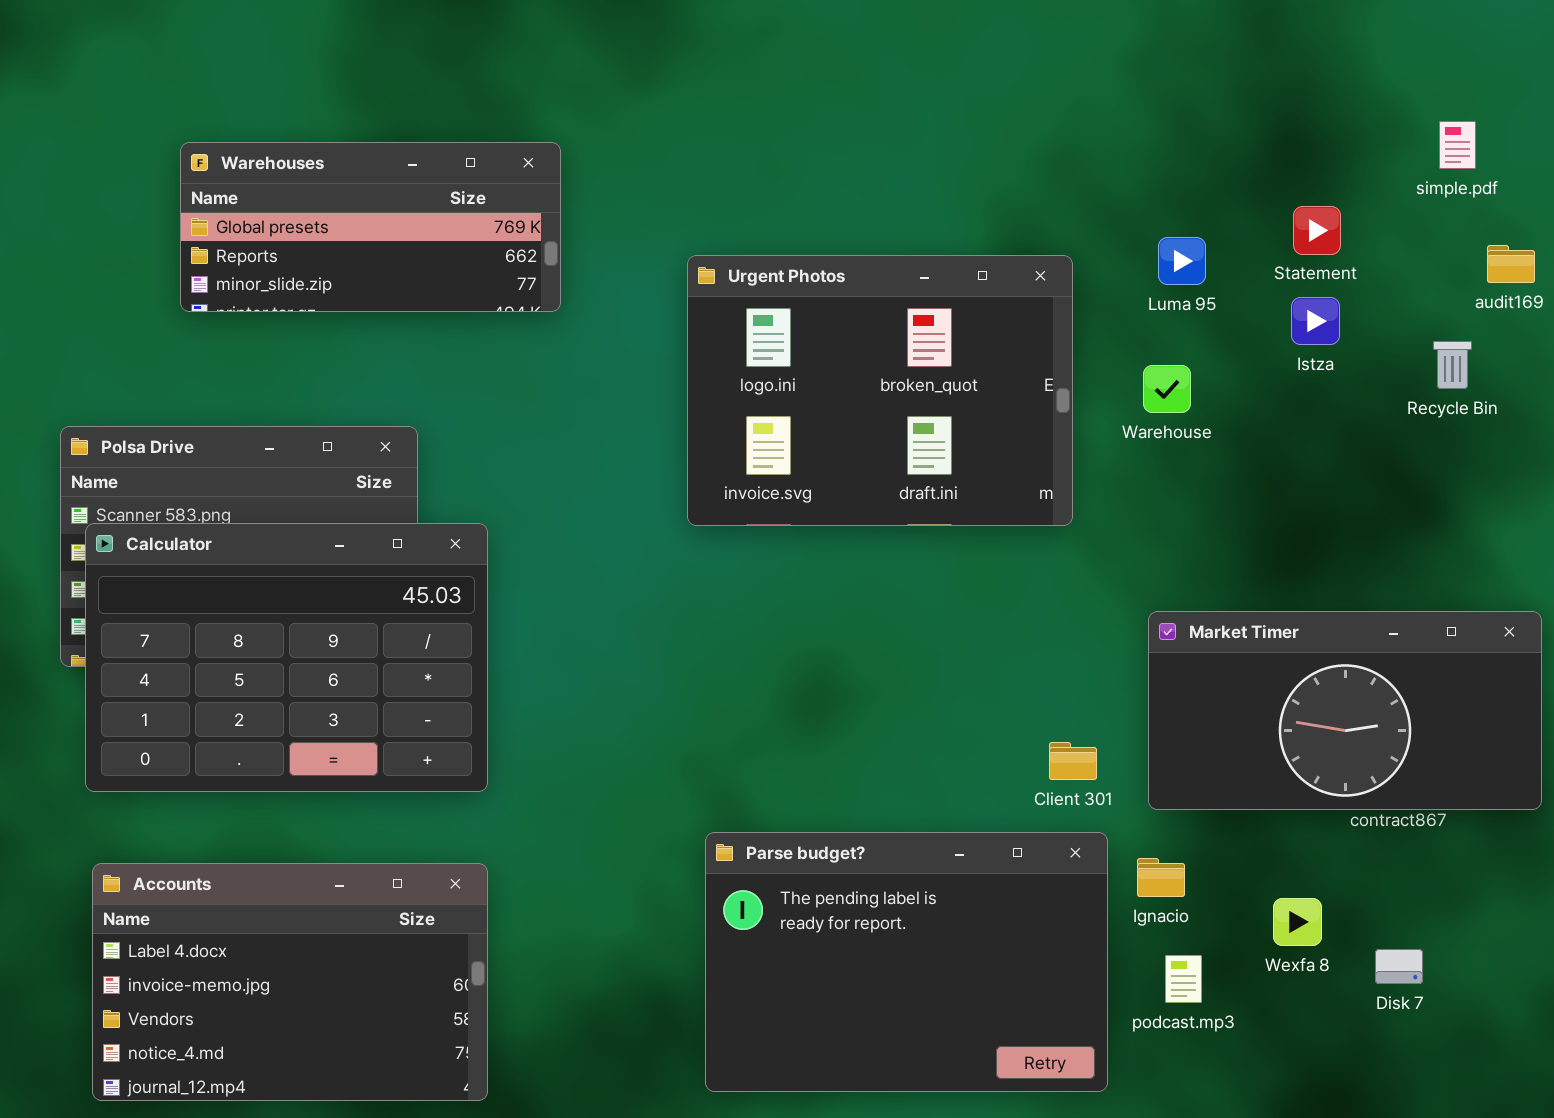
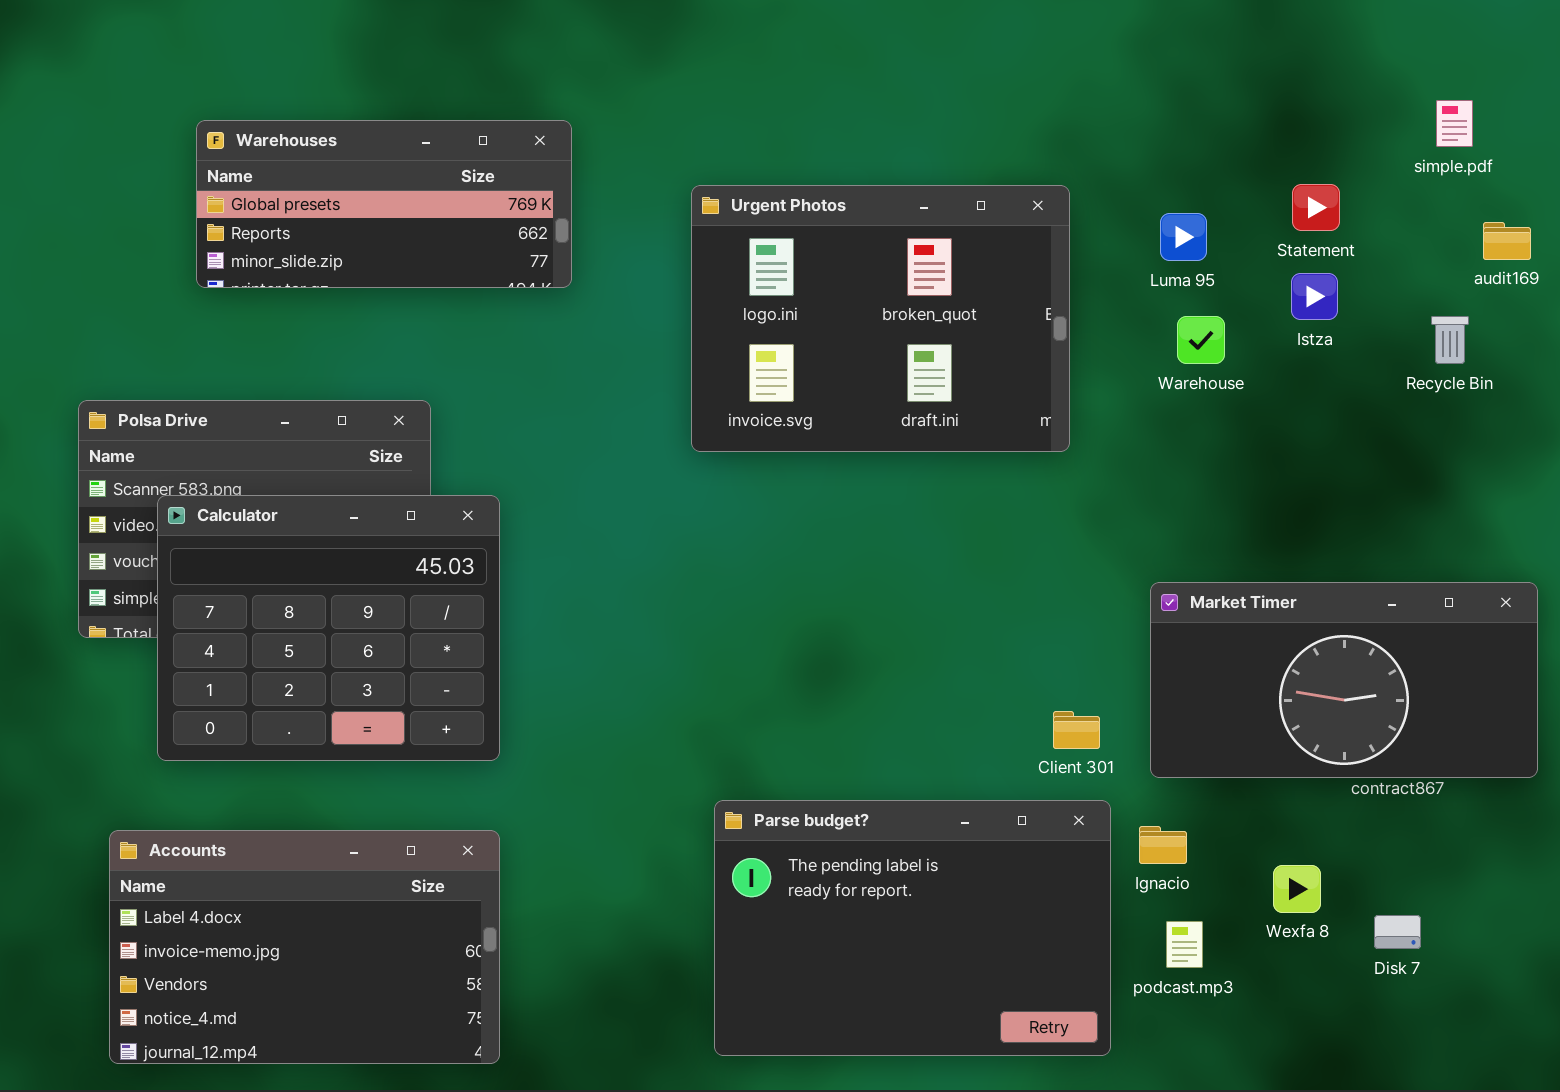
Urgent Photos: [687,255,1073,526] -> [691,185,1070,452], moved
Warehouse: [1143,365,1191,413] -> [1177,316,1225,364], moved
Calculator: [85,523,488,792] -> [157,495,500,761], resized

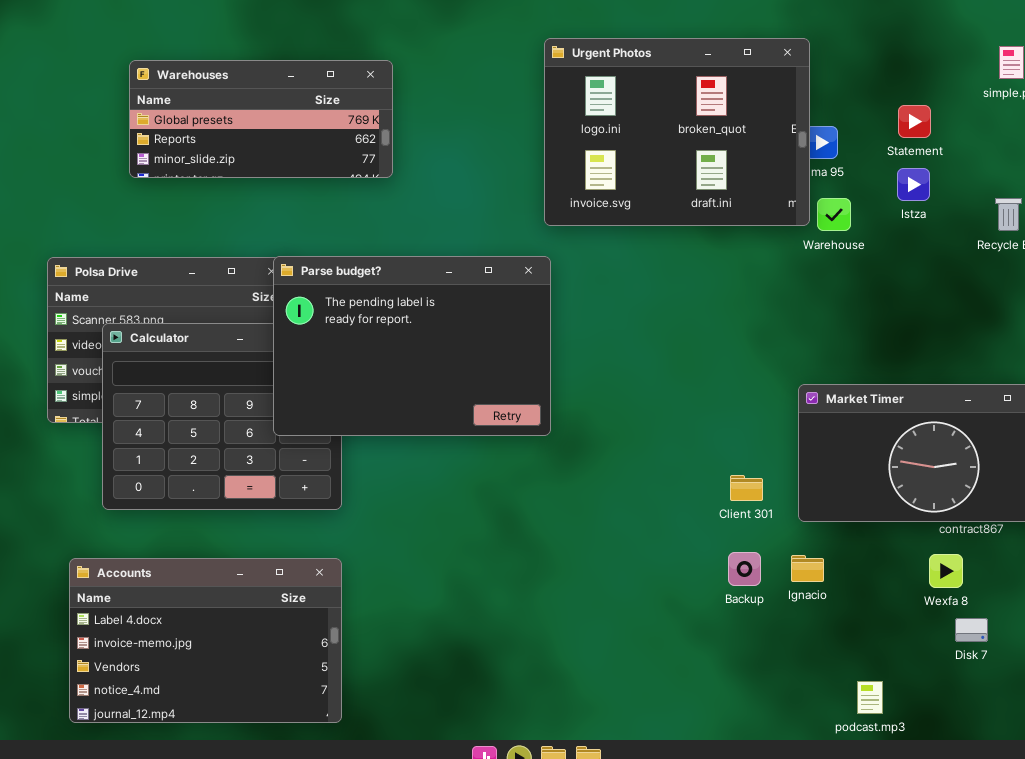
Urgent Photos: [691,185,1070,452] -> [544,38,810,226], moved
Parse budget?: [714,800,1111,1056] -> [273,256,551,436], moved
Wexfa 8: [1273,865,1321,913] -> [929,554,963,588], moved
podcast.mp3: [1166,921,1203,968] -> [857,681,883,714], moved

